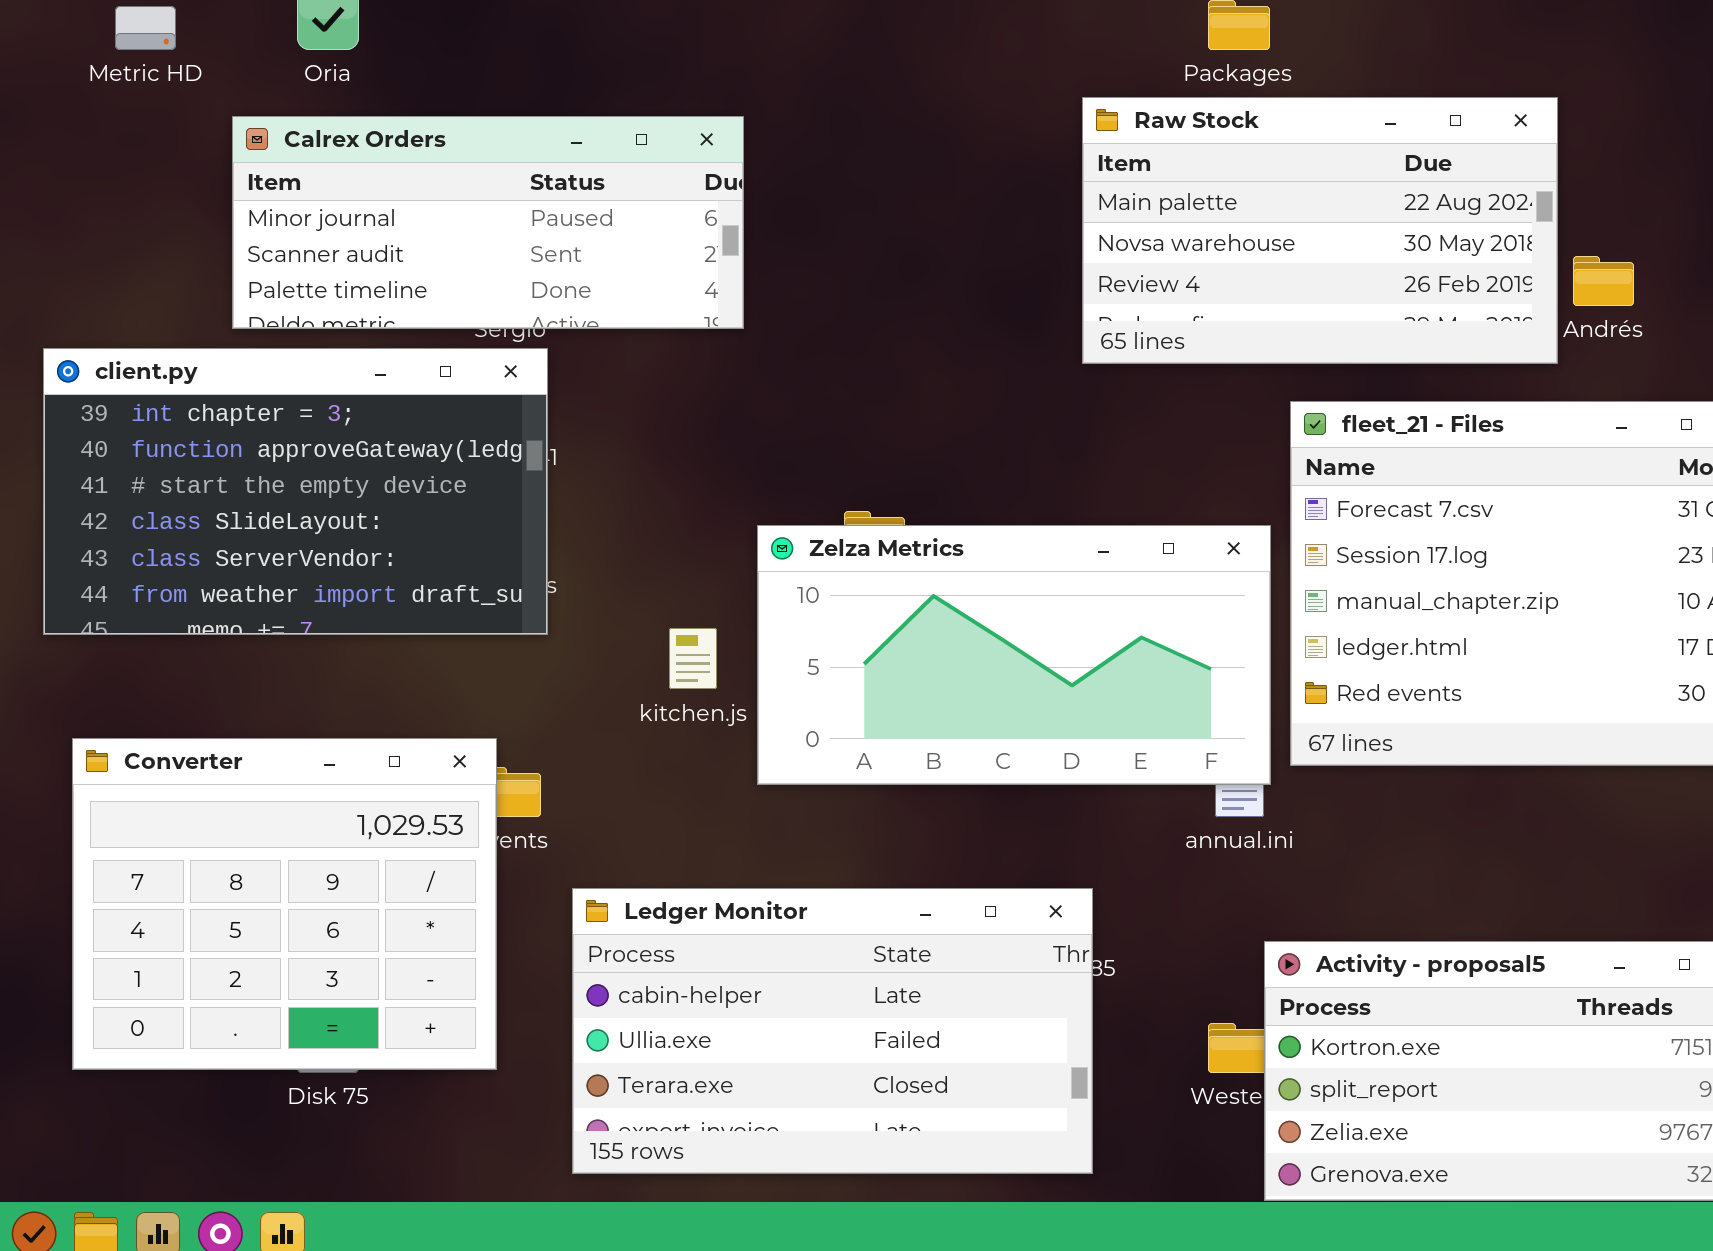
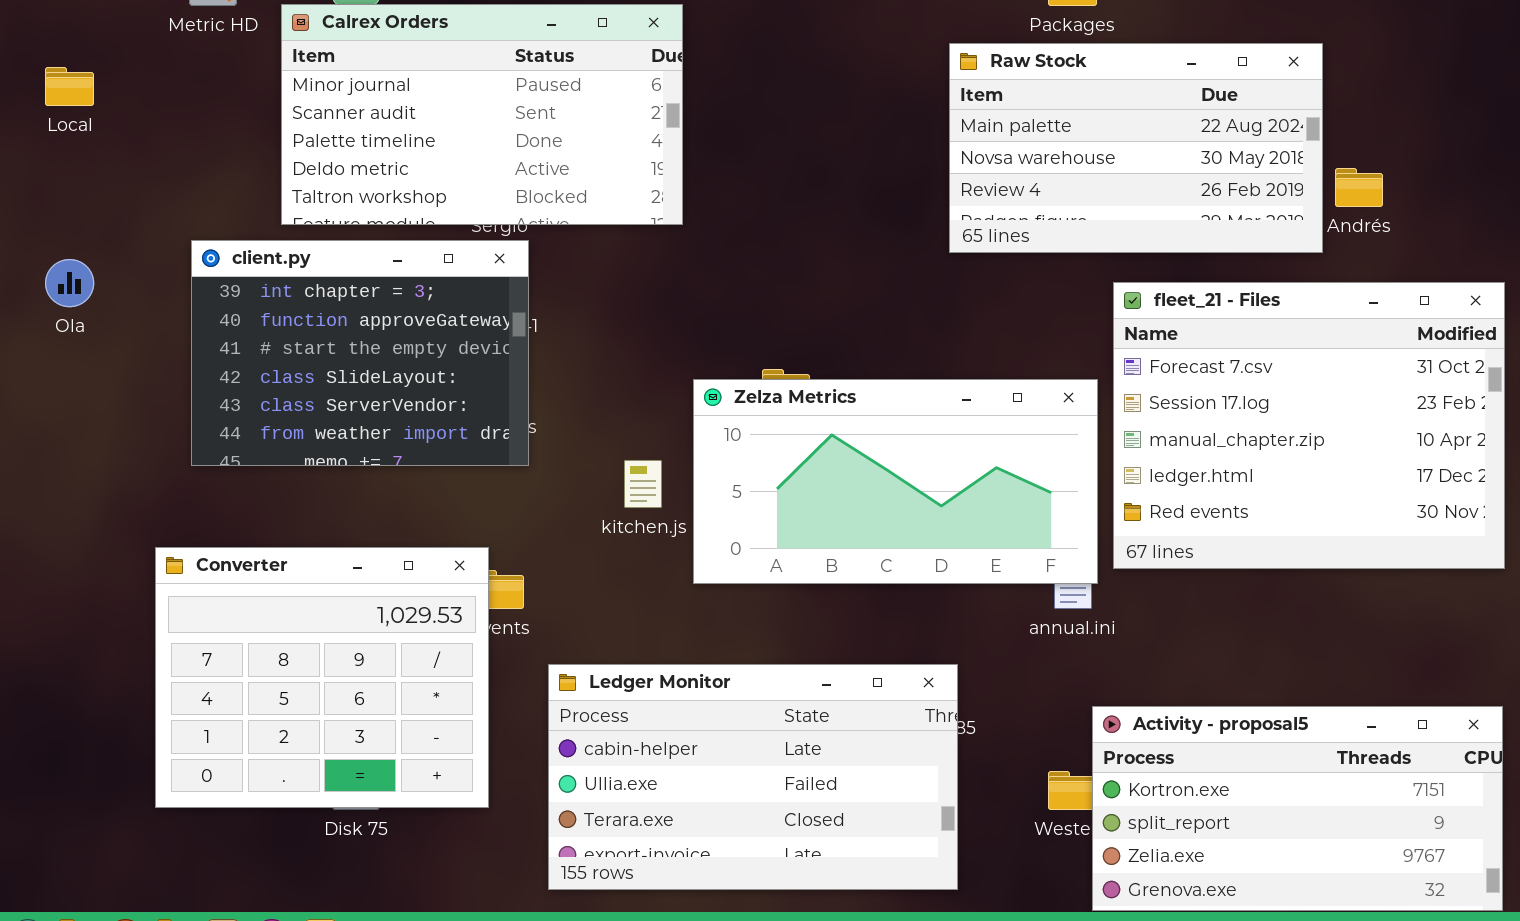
Calrex Orders: [232,116,744,329] -> [281,4,683,225], resized
client.py: [43,348,548,635] -> [191,240,529,466], resized

